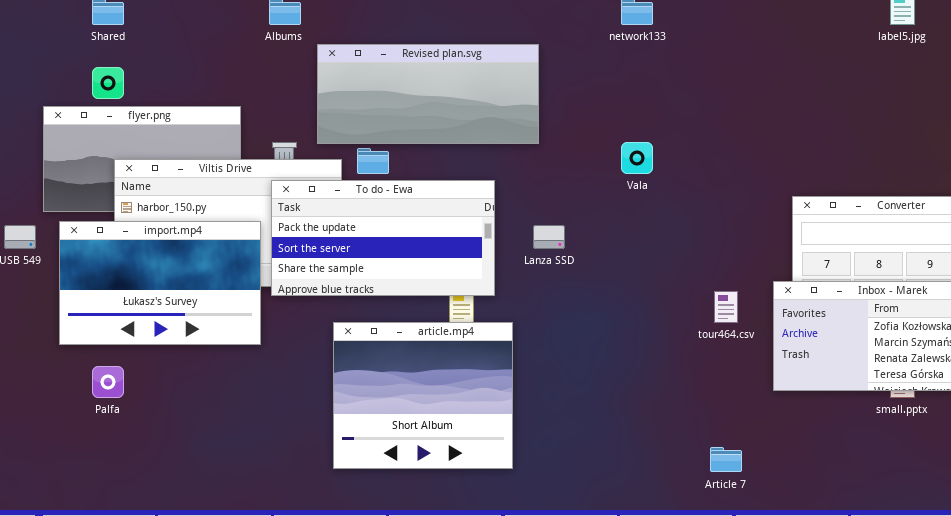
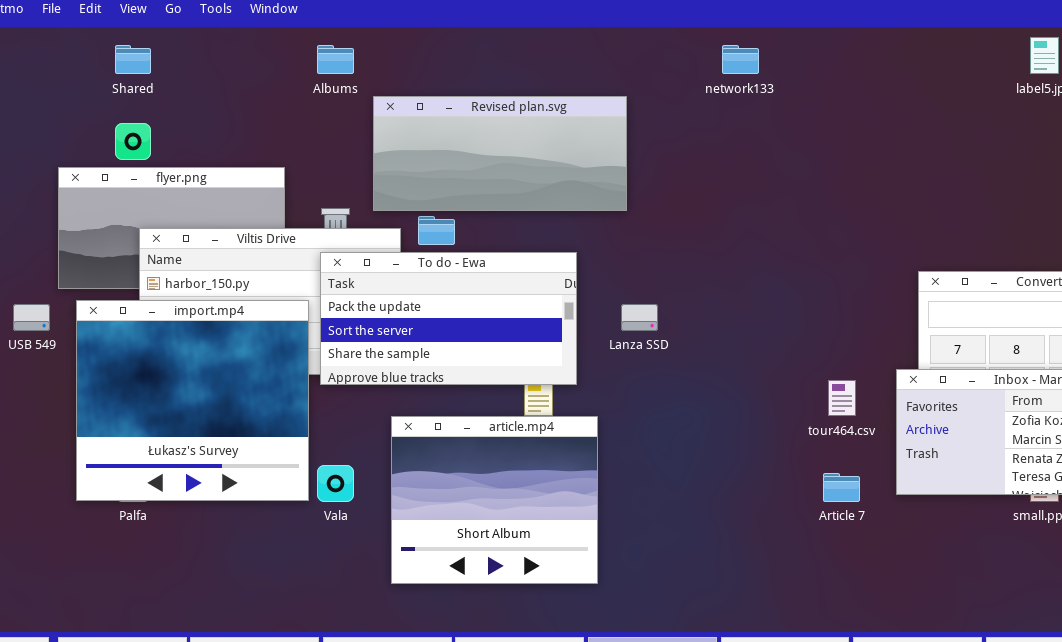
Vala: [621,142,653,174] -> [317,465,354,502], moved
import.mp4: [59,221,261,345] -> [76,300,309,501], resized
Article 7: [710,447,742,472] -> [823,473,860,502], moved

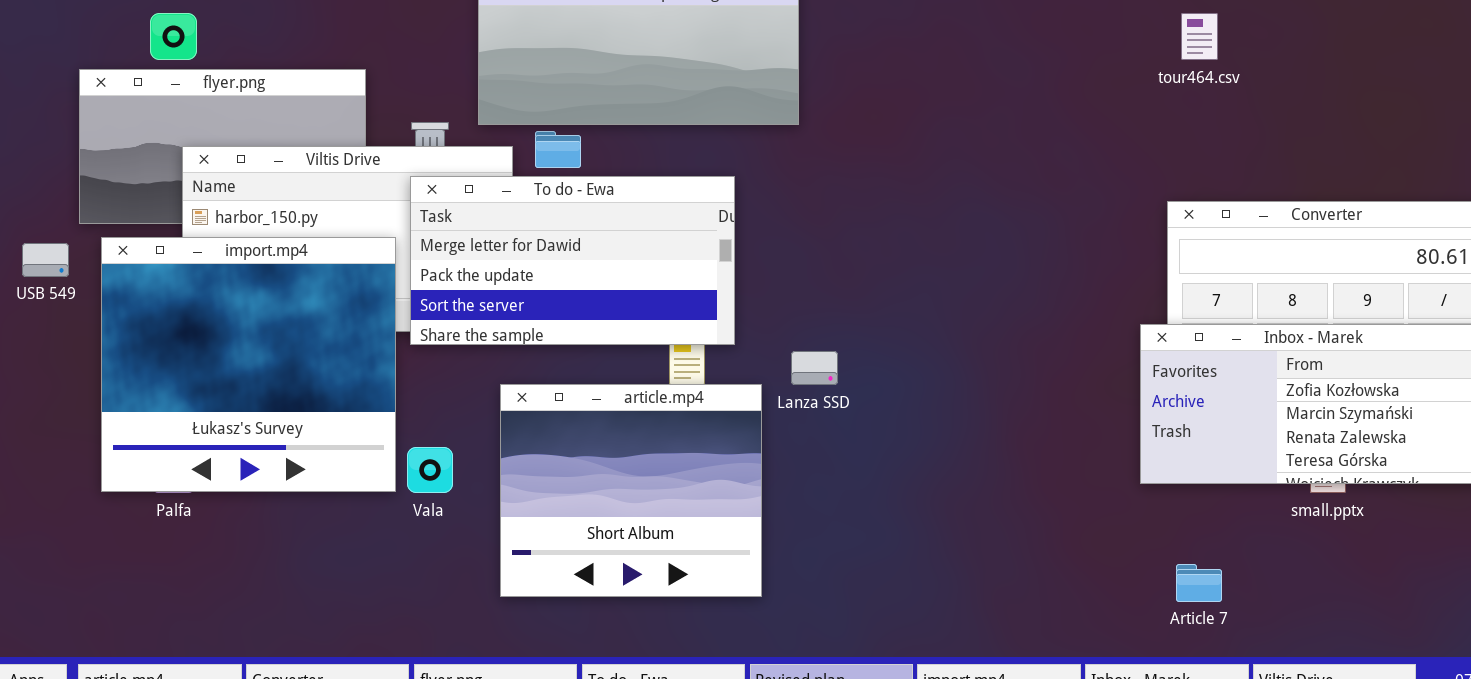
To do - Ewa: [320,252,577,385] -> [410,176,735,345], scrolled up 1 row
Lanza SSD: [621,304,658,331] -> [791,351,838,385], moved
tour464.csv: [828,380,856,416] -> [1181,13,1218,60], moved
Article 7: [823,473,860,502] -> [1176,564,1222,602], moved

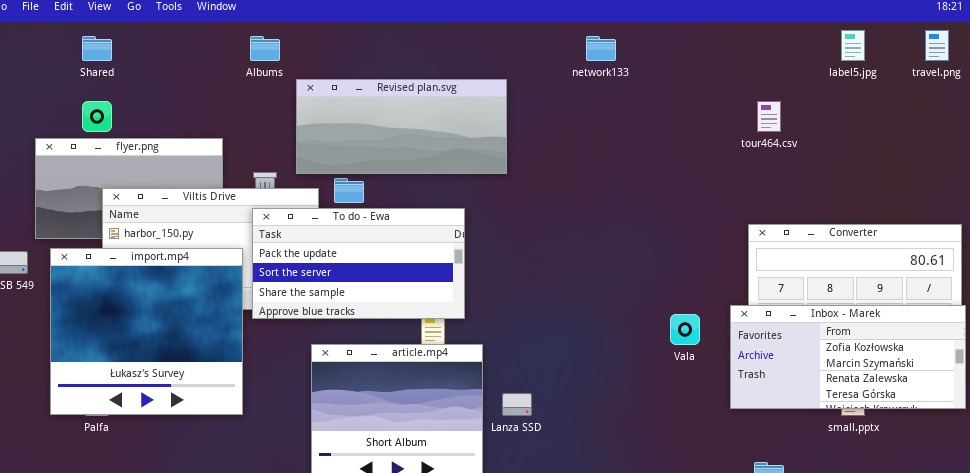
To do - Ewa: [410,176,735,345] -> [252,208,465,319], scrolled down 1 row
Lanza SSD: [791,351,838,385] -> [502,393,532,416], moved
Vala: [407,447,453,493] -> [670,314,700,345], moved

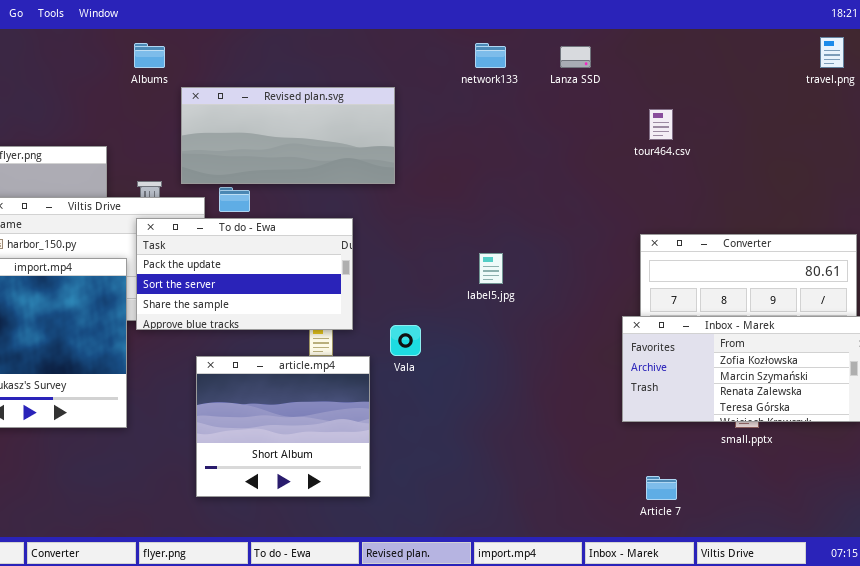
label5.jpg: [841,30,865,61] -> [479,253,503,284], moved
Vala: [670,314,700,345] -> [390,325,421,356], moved
Lanza SSD: [502,393,532,416] -> [560,46,591,68], moved

